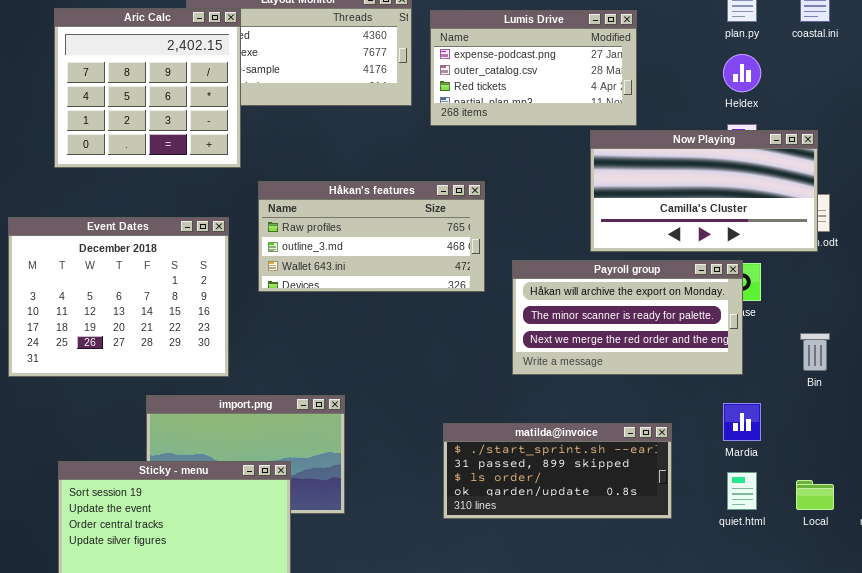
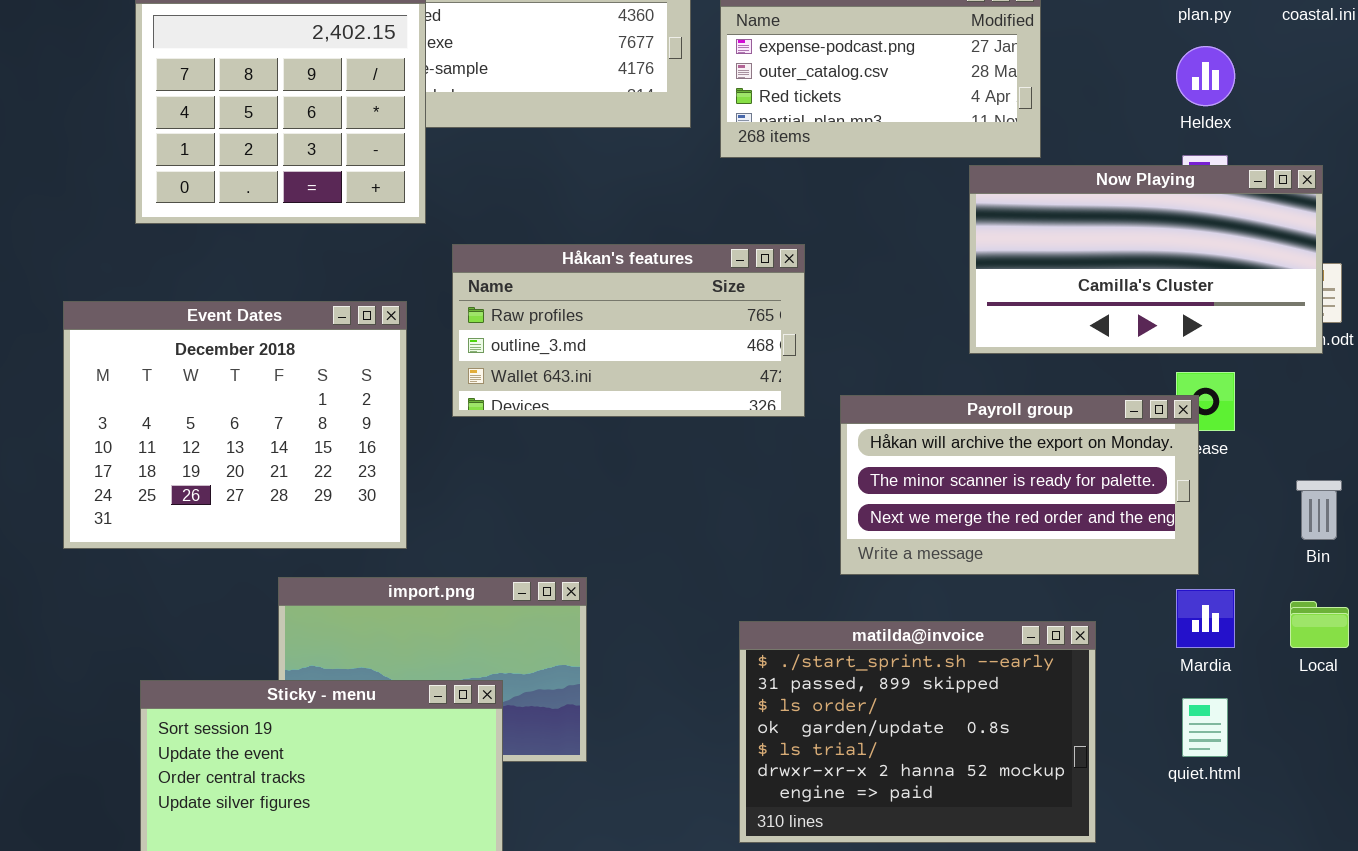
Payroll group: [512,260,743,375] -> [840,395,1199,575], moved
matilda@invoice: [443,423,672,519] -> [739,621,1096,843], resized
Local: [796,480,834,510] -> [1290,601,1349,648], moved

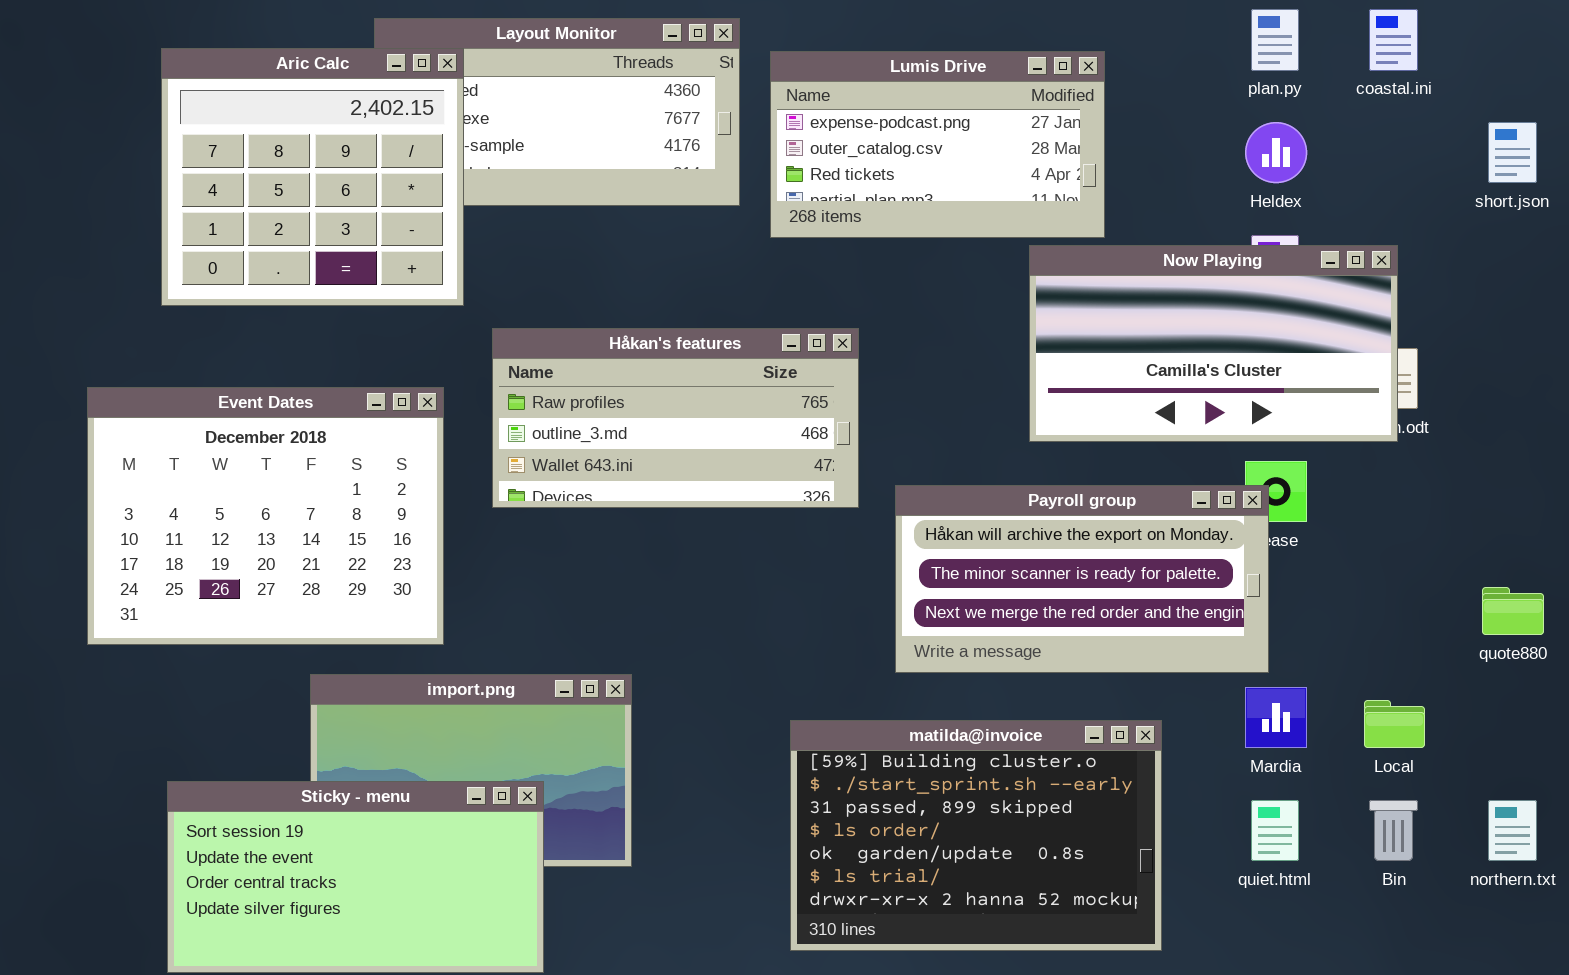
Bin: [1296,480,1342,540] -> [1369,800,1418,861], moved
matilda@invoice: [739,621,1096,843] -> [790,720,1162,951], scrolled up 1 row

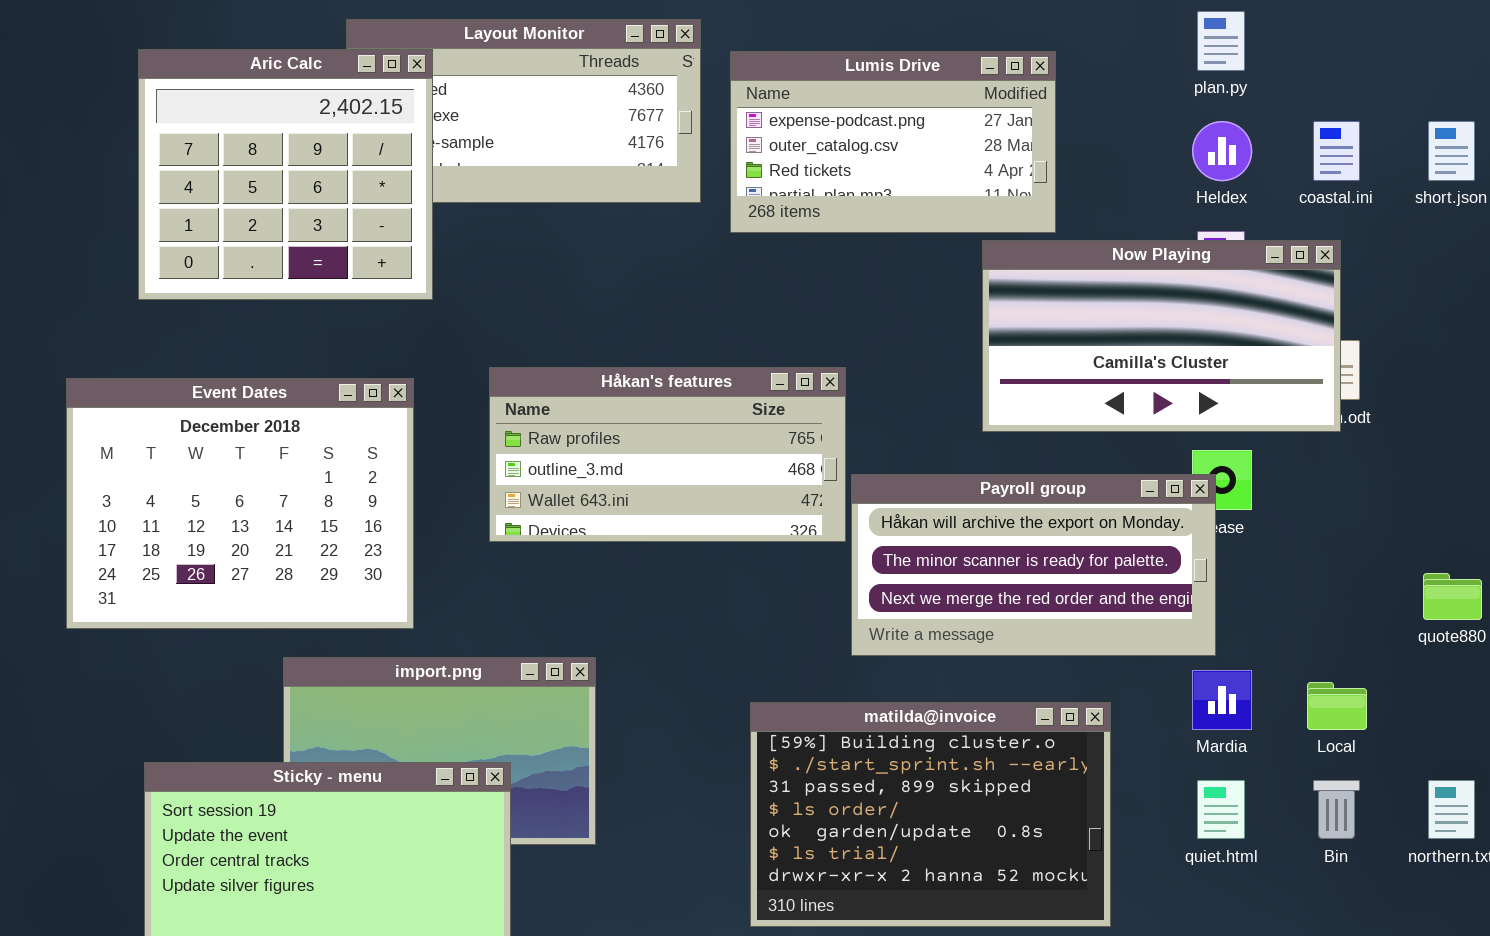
coastal.ini: [1369,9,1418,71] -> [1313,121,1360,181], moved
Håkan's features: [492,328,859,508] -> [489,367,846,542], moved

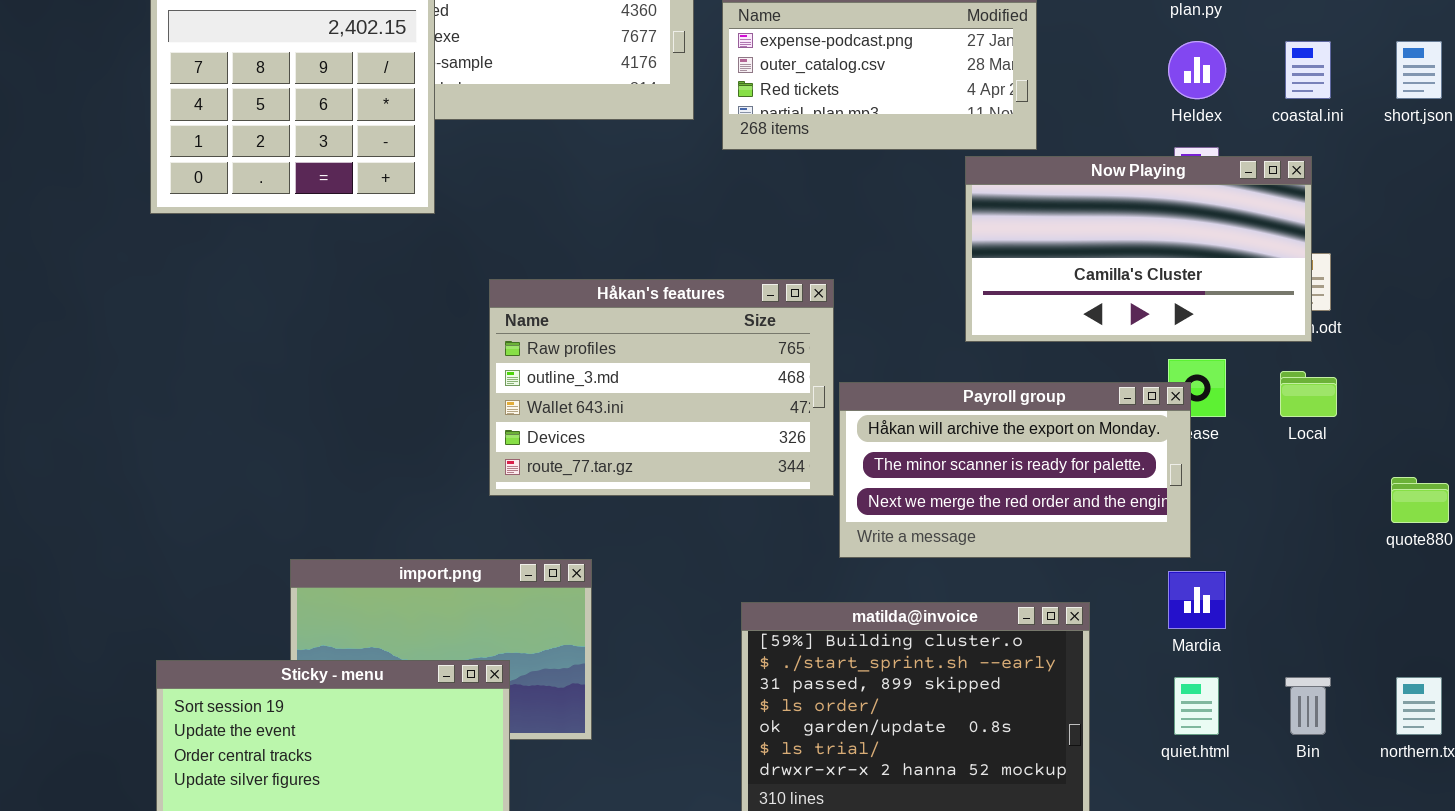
Håkan's features: [489,367,846,542] -> [489,279,834,496], resized
Event Dates: [66,378,414,629] -> none, closed
Local: [1307,682,1367,730] -> [1280,371,1337,417], moved

